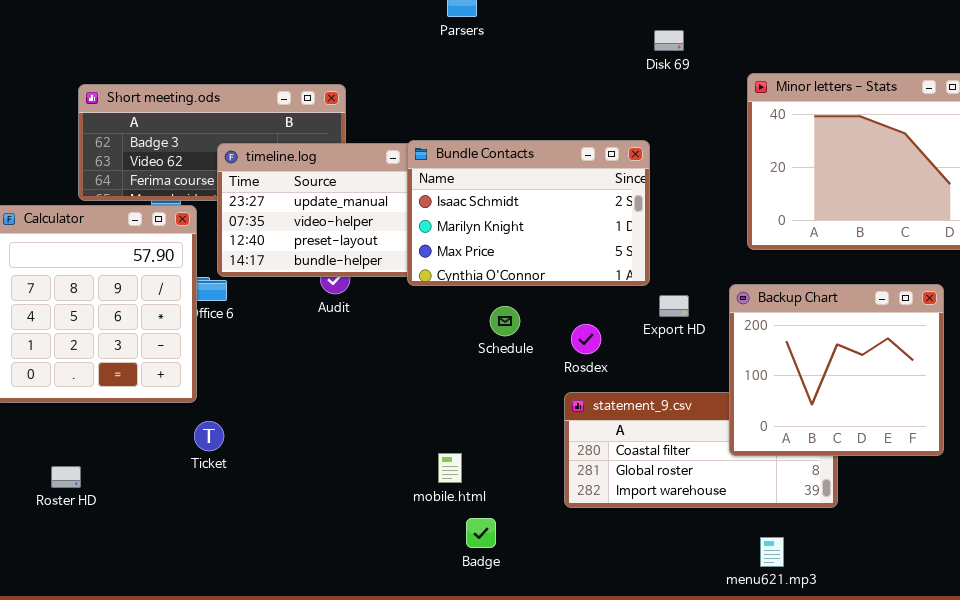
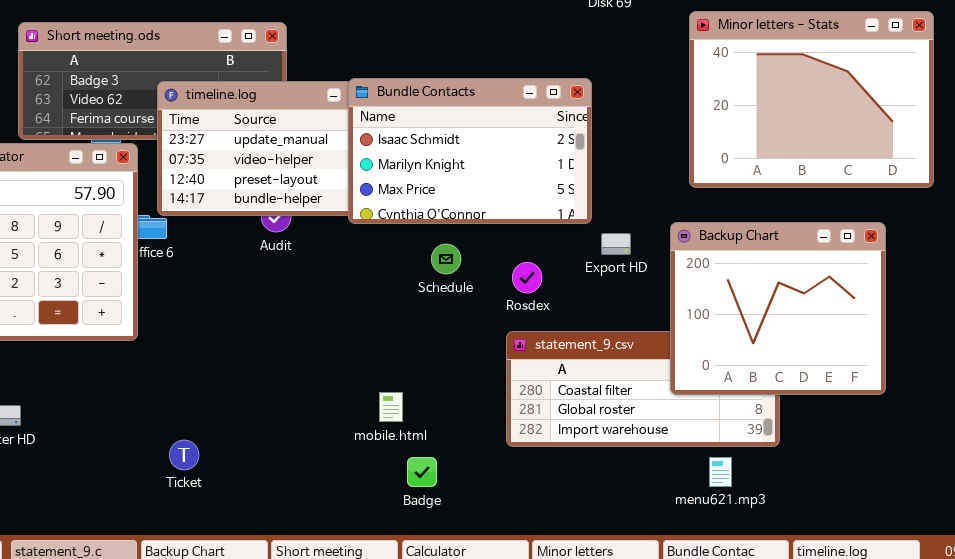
Ticket: [194,421,224,451] -> [169,440,199,470], moved
menu621.mp3: [760,537,784,567] -> [709,457,732,487], moved

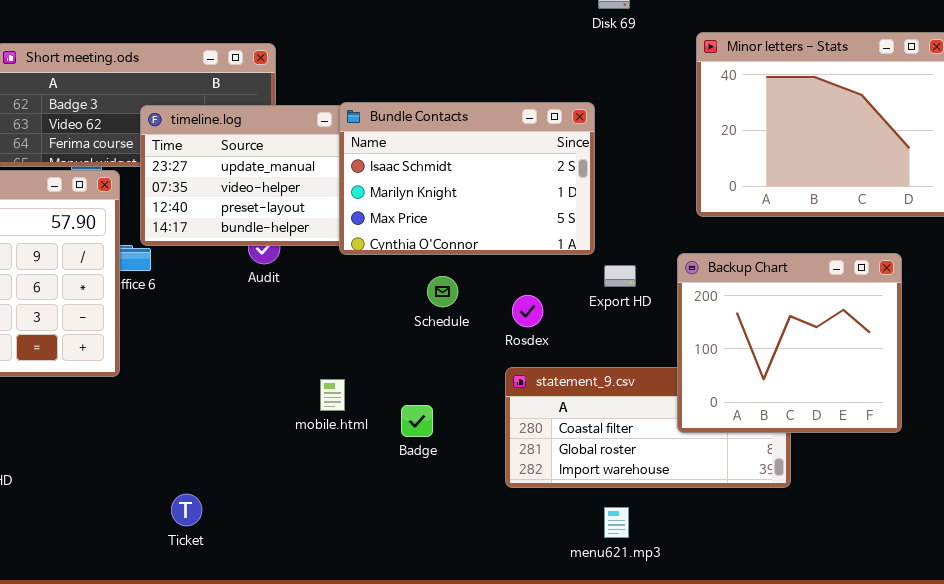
mobile.html: [379,392,403,422] -> [320,379,345,411], moved
Ticket: [169,440,199,470] -> [171,494,202,526], moved
menu621.mp3: [709,457,732,487] -> [604,507,629,538], moved
Badge: [407,457,437,487] -> [401,405,433,437], moved

